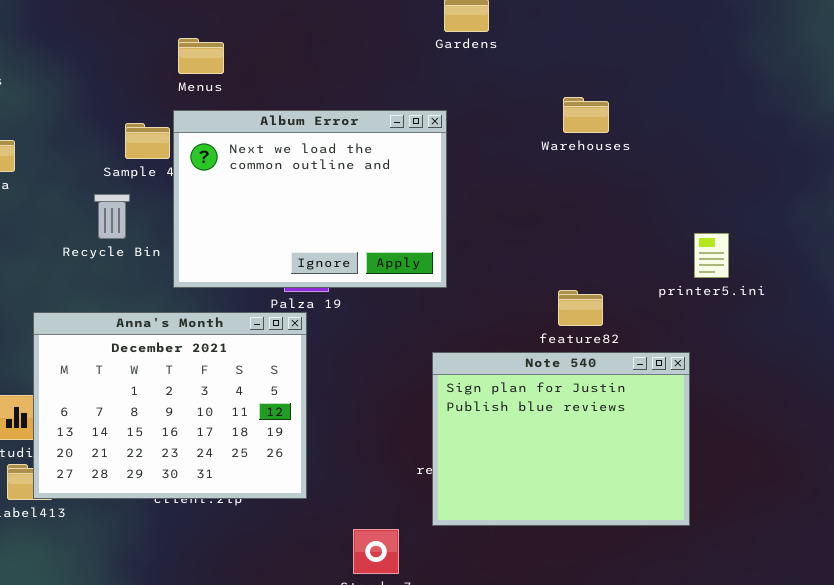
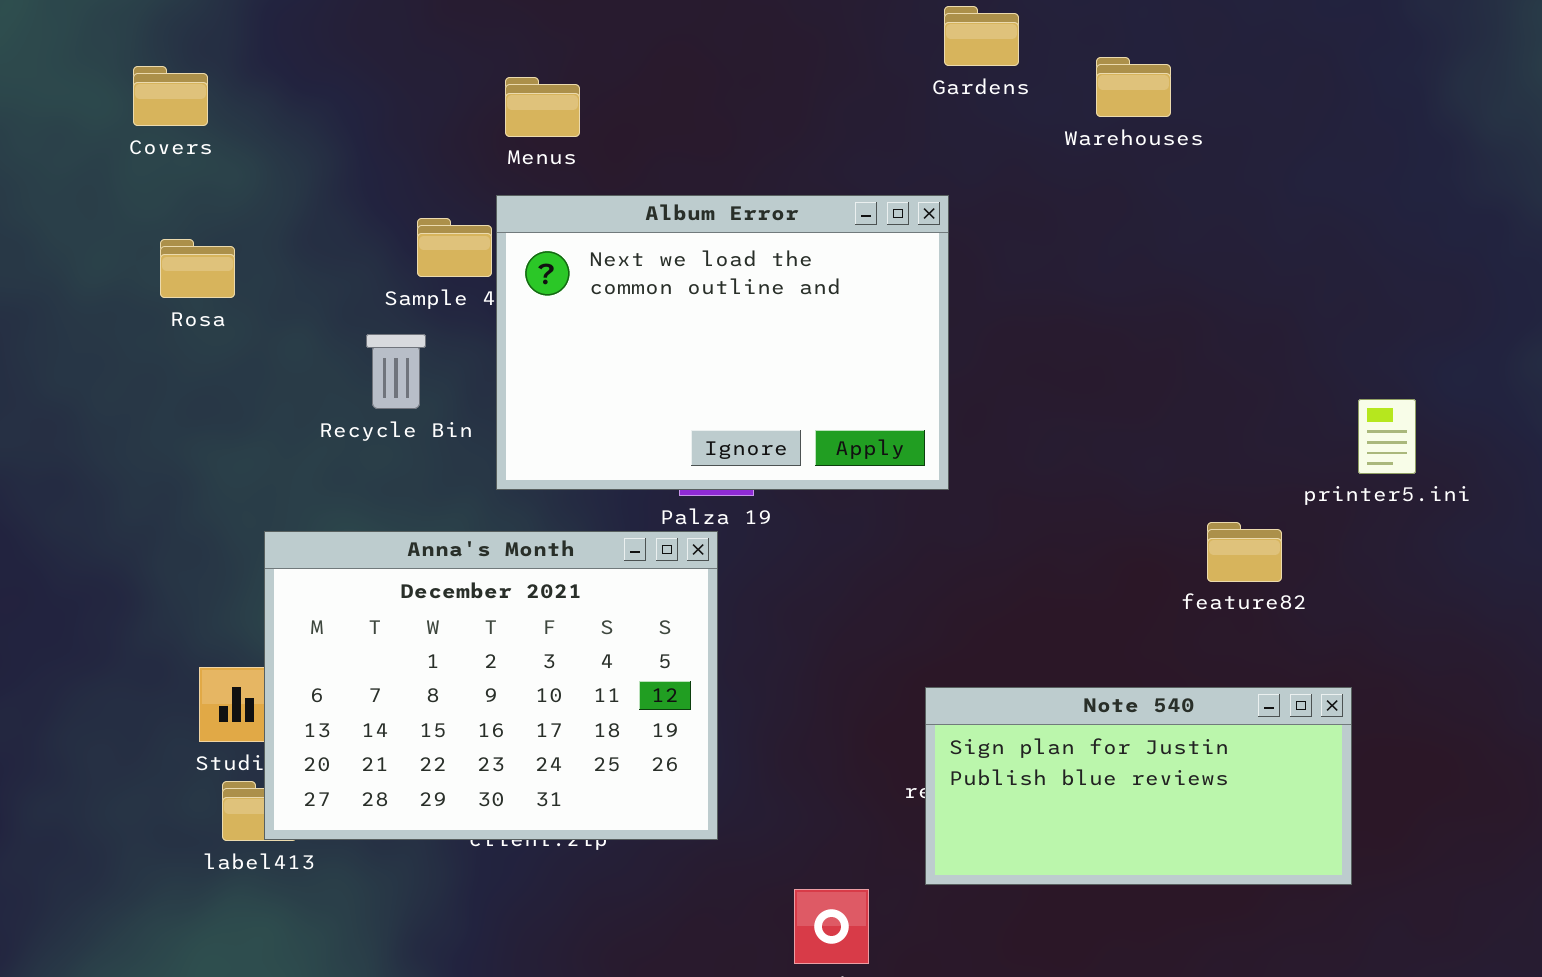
Warehouses: [563,97,609,133] -> [1096,57,1171,117], moved
feature82: [558,290,603,326] -> [1207,522,1282,582], moved
Note 540: [432,352,690,526] -> [925,687,1352,885], resized

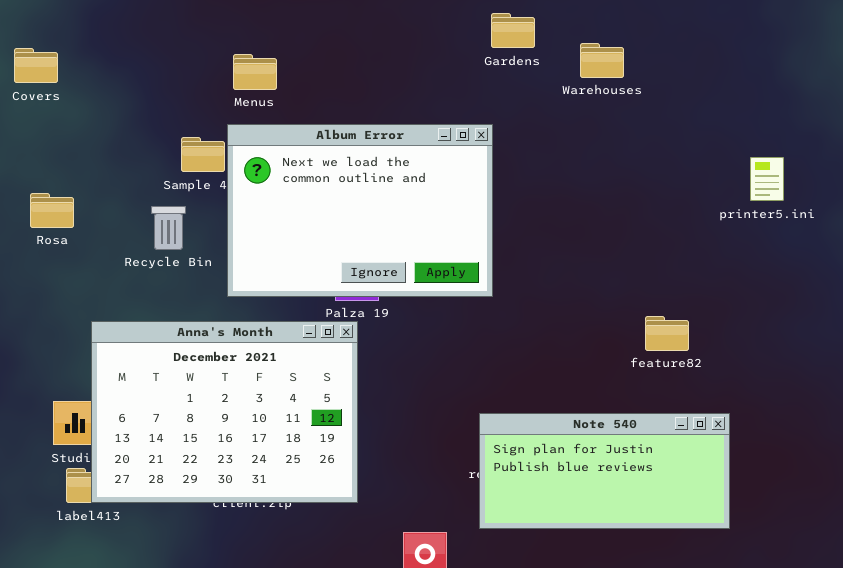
Rosa: [160,239,235,298] -> [30,193,74,228], moved
printer5.ini: [1358,399,1416,474] -> [750,157,784,201], moved

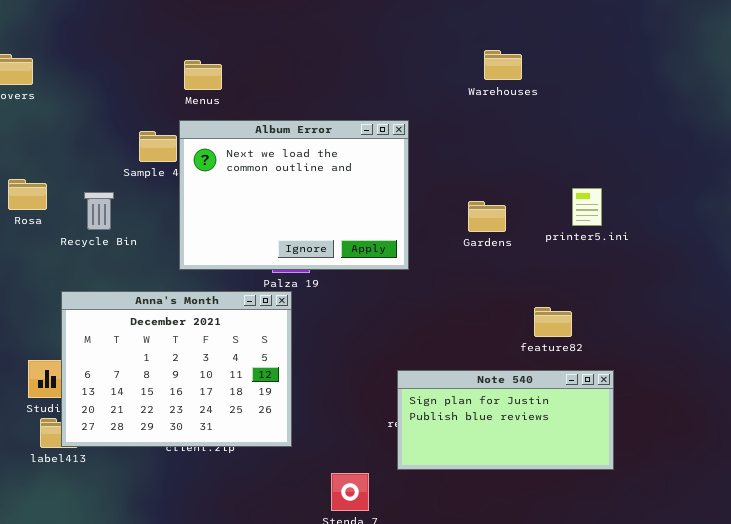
Gardens: [491,13,535,48] -> [468,201,506,232], moved
printer5.ini: [750,157,784,201] -> [572,188,602,226], moved
Recycle Bin: [151,206,186,250] -> [84,192,114,230], moved
feature82: [645,316,689,351] -> [534,307,572,337], moved

